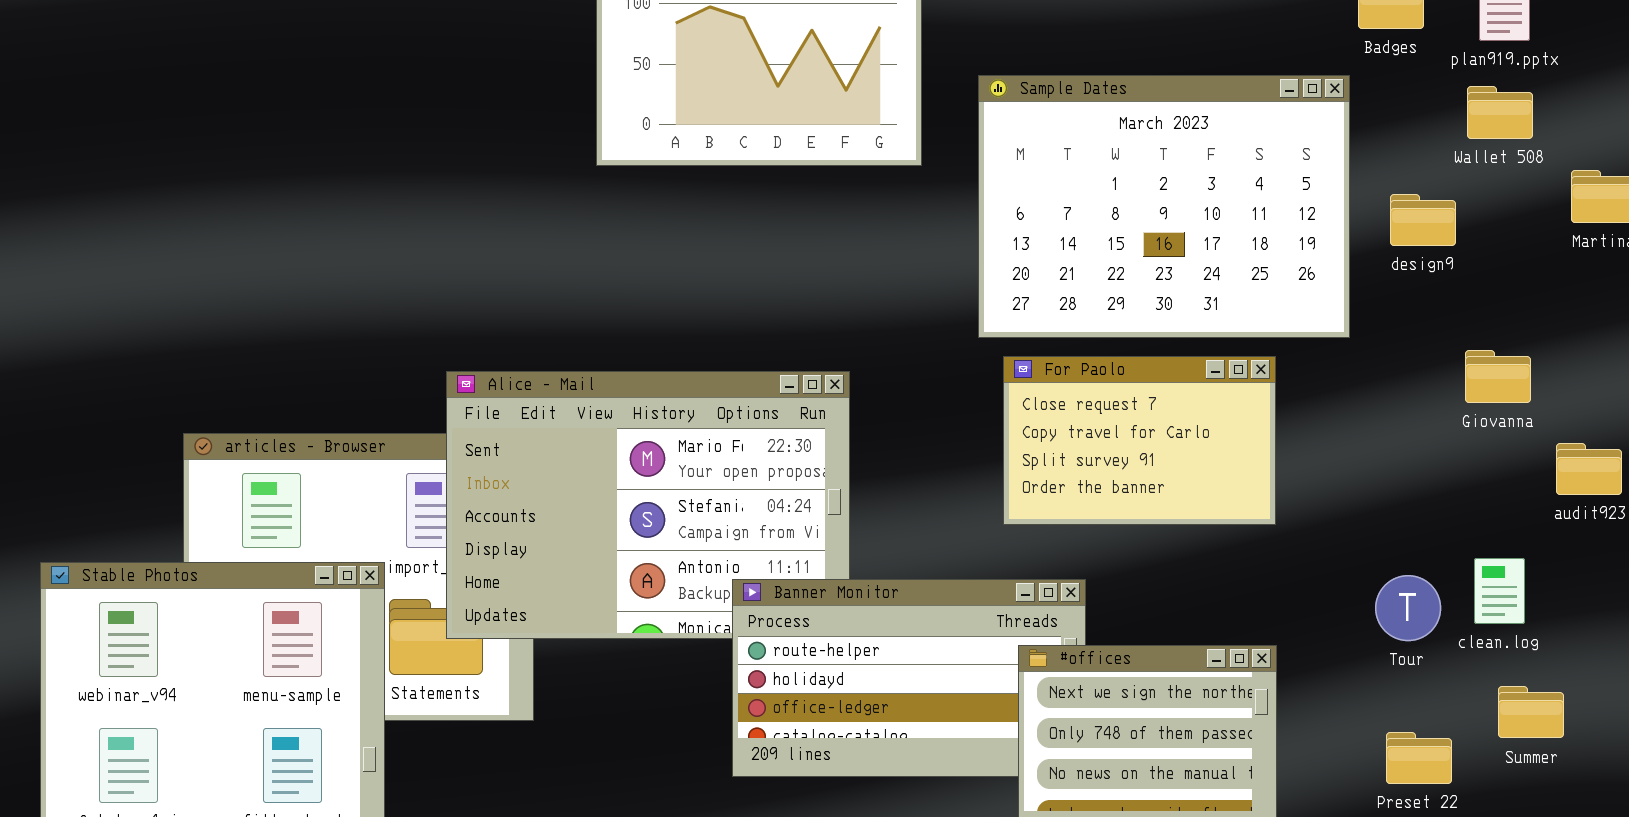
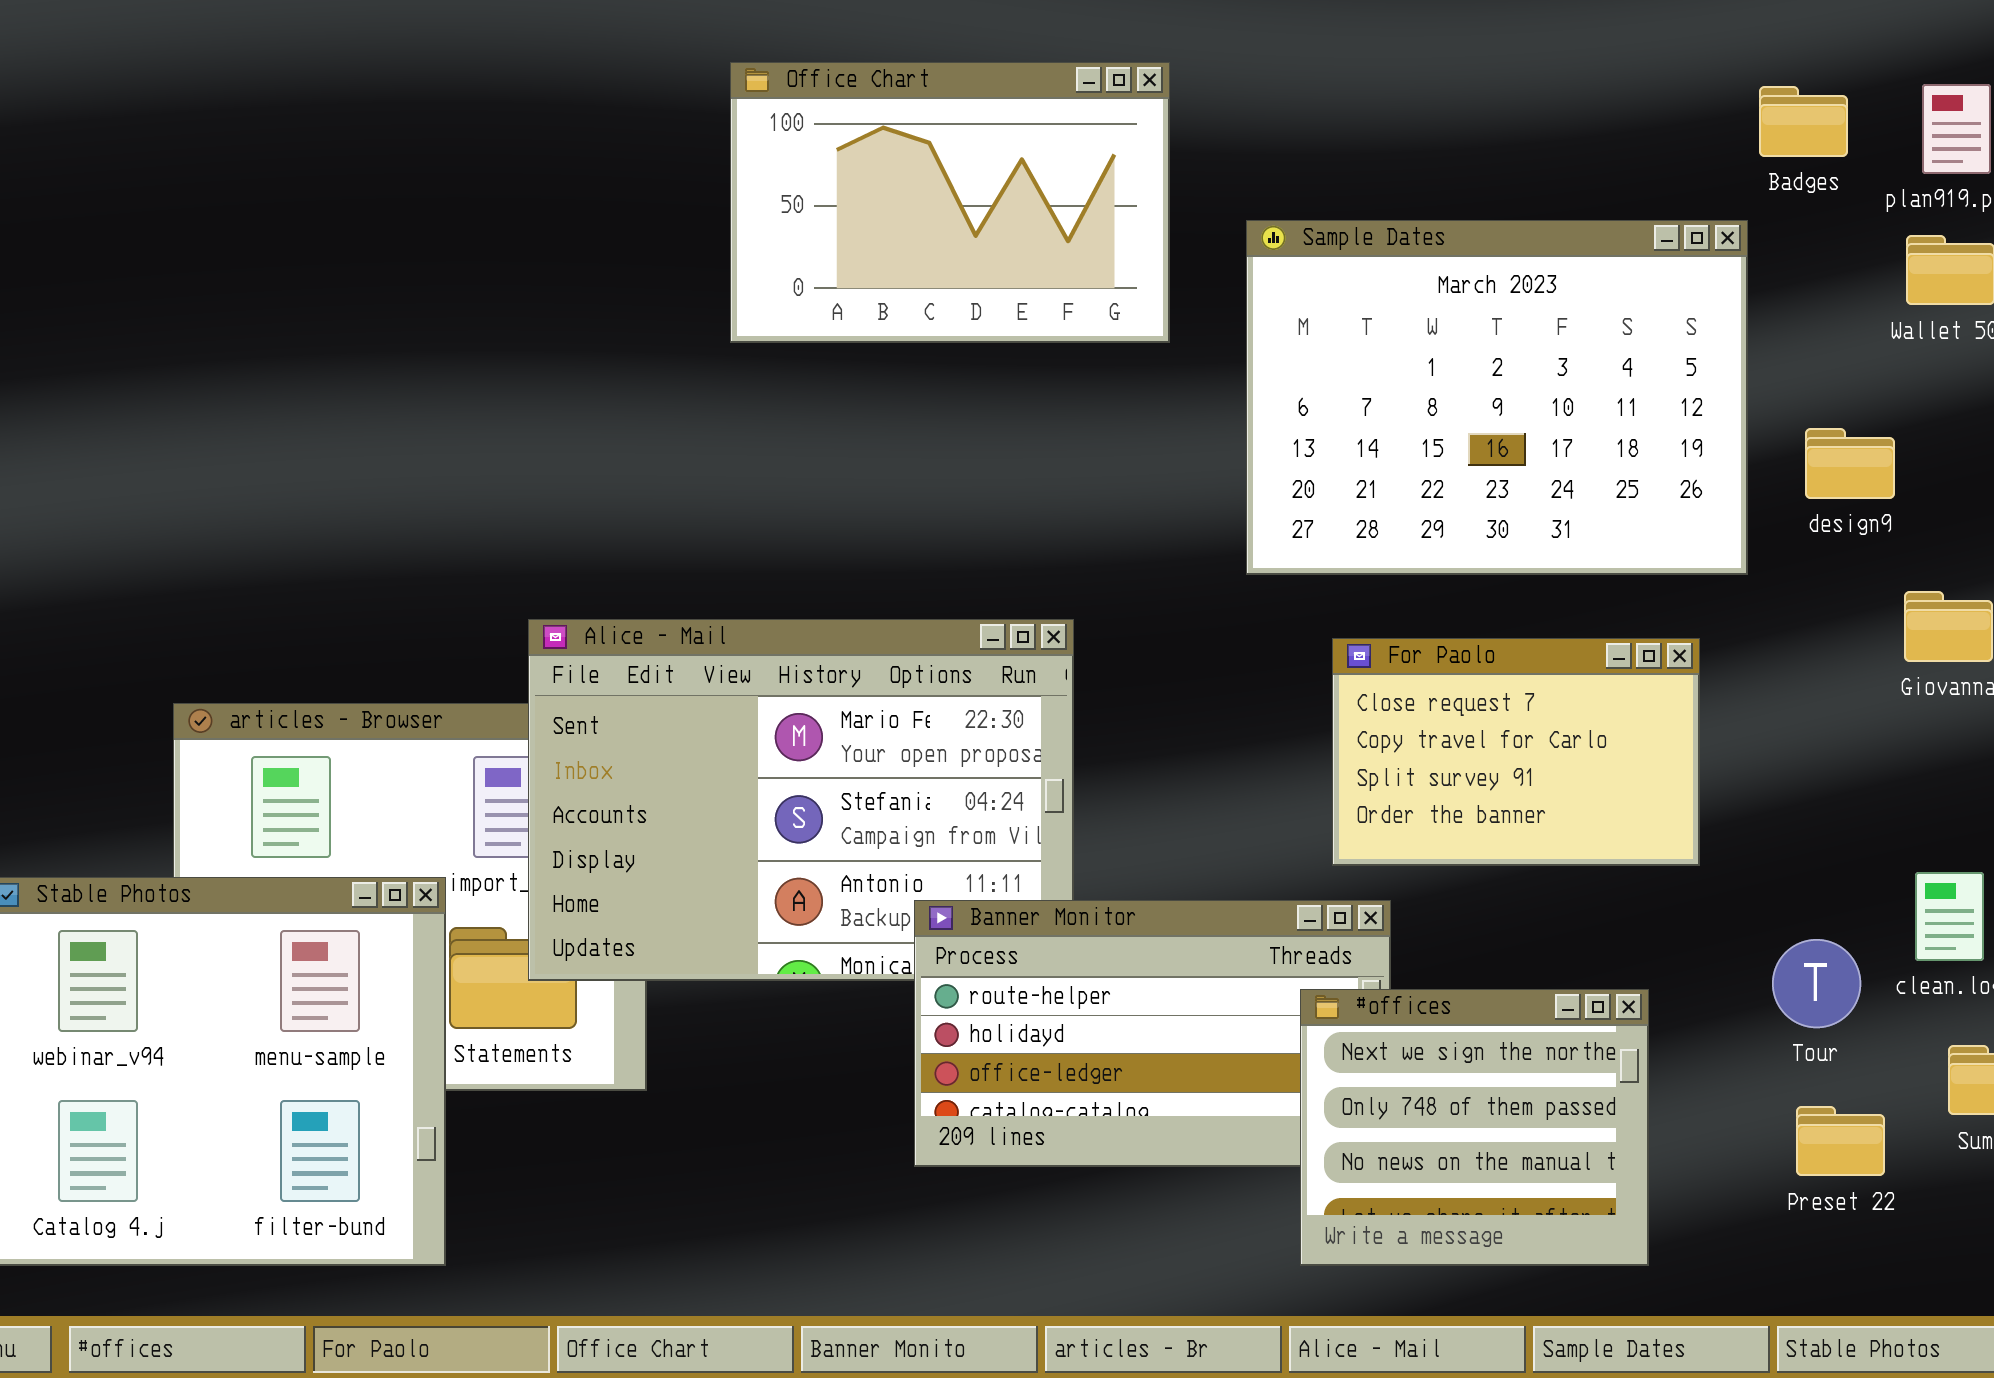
design9: [1390,194,1456,246] -> [1805,428,1895,499], moved
For Paolo: [1003,356,1276,525] -> [1332,638,1700,866], moved
Tour: [1375,575,1441,641] -> [1772,939,1861,1028], moved

